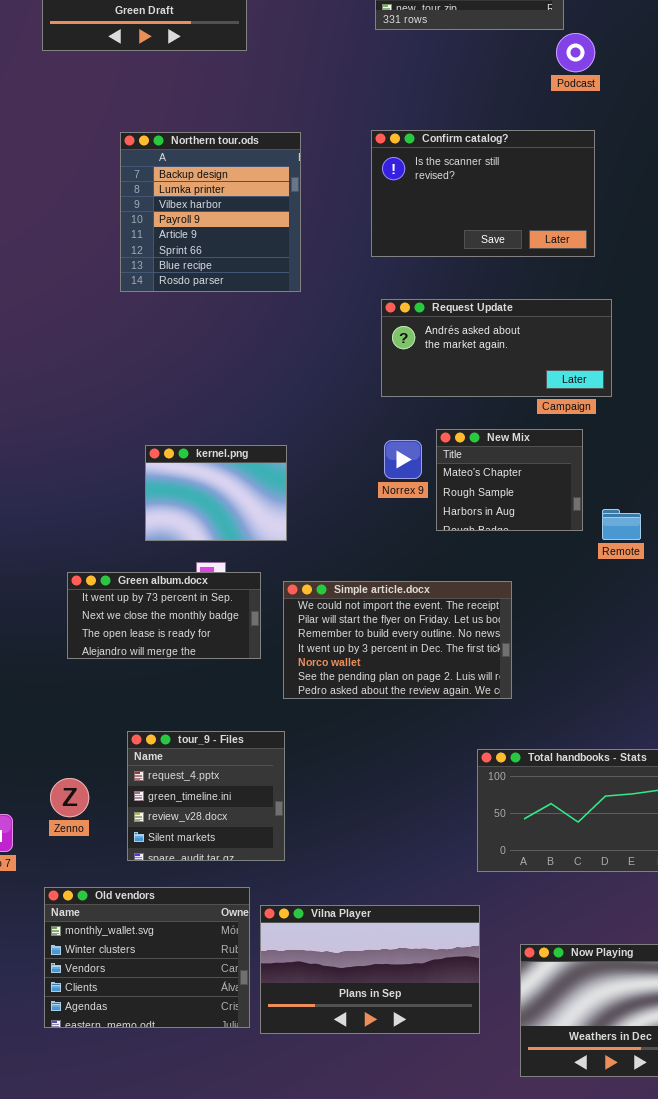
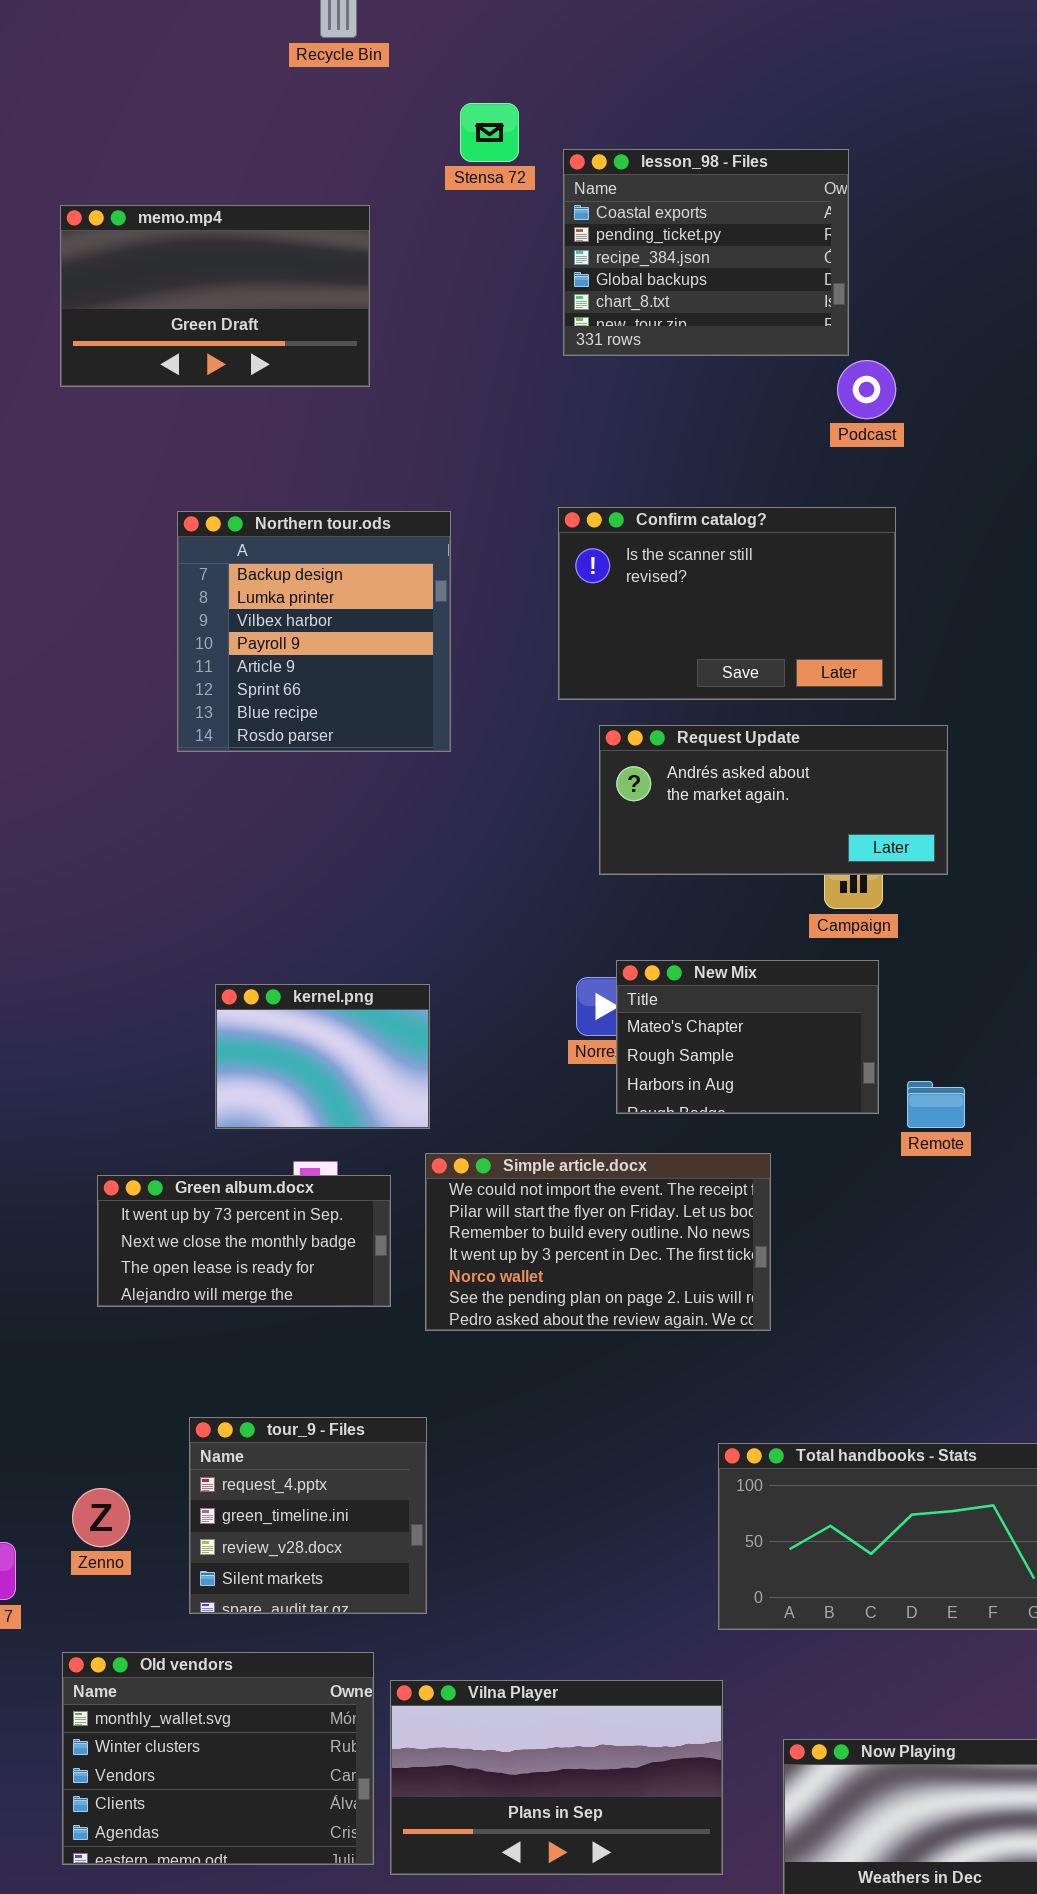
Request Update: [381,299,612,397] -> [599,725,948,875], moved
New Mix: [436,429,583,531] -> [616,960,879,1114], resized
Simple article.docx: [283,581,512,699] -> [425,1153,771,1331], moved

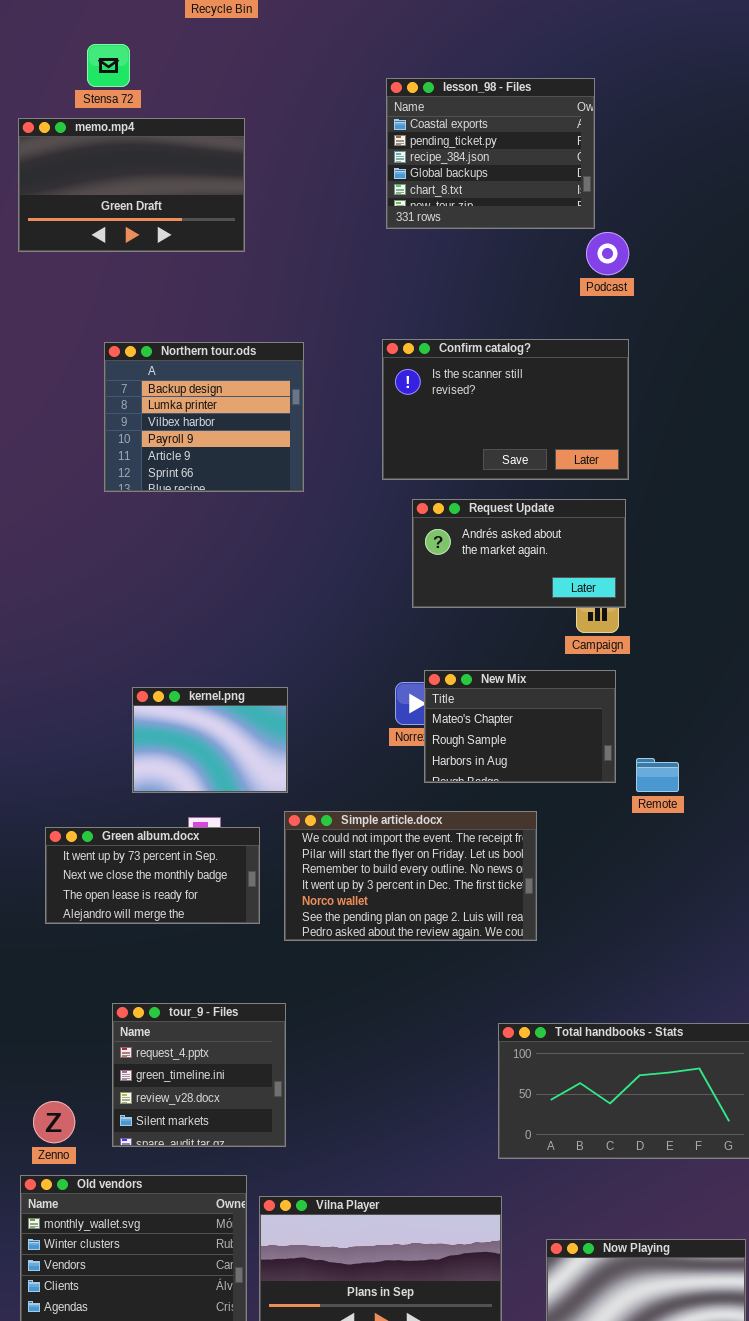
Stensa 72: [460,103,519,162] -> [87,44,130,87], moved
Northern tour.ods: [177,511,451,752] -> [104,342,304,492], resized
Request Update: [599,725,948,875] -> [412,499,626,608], resized
Zenno: [72,1488,130,1547] -> [33,1101,75,1143], moved

